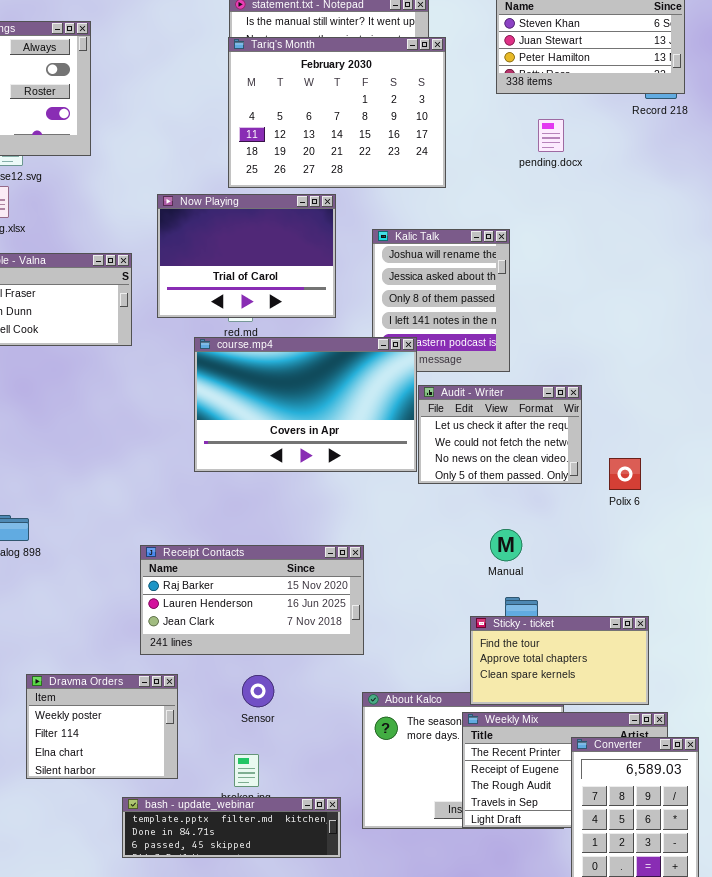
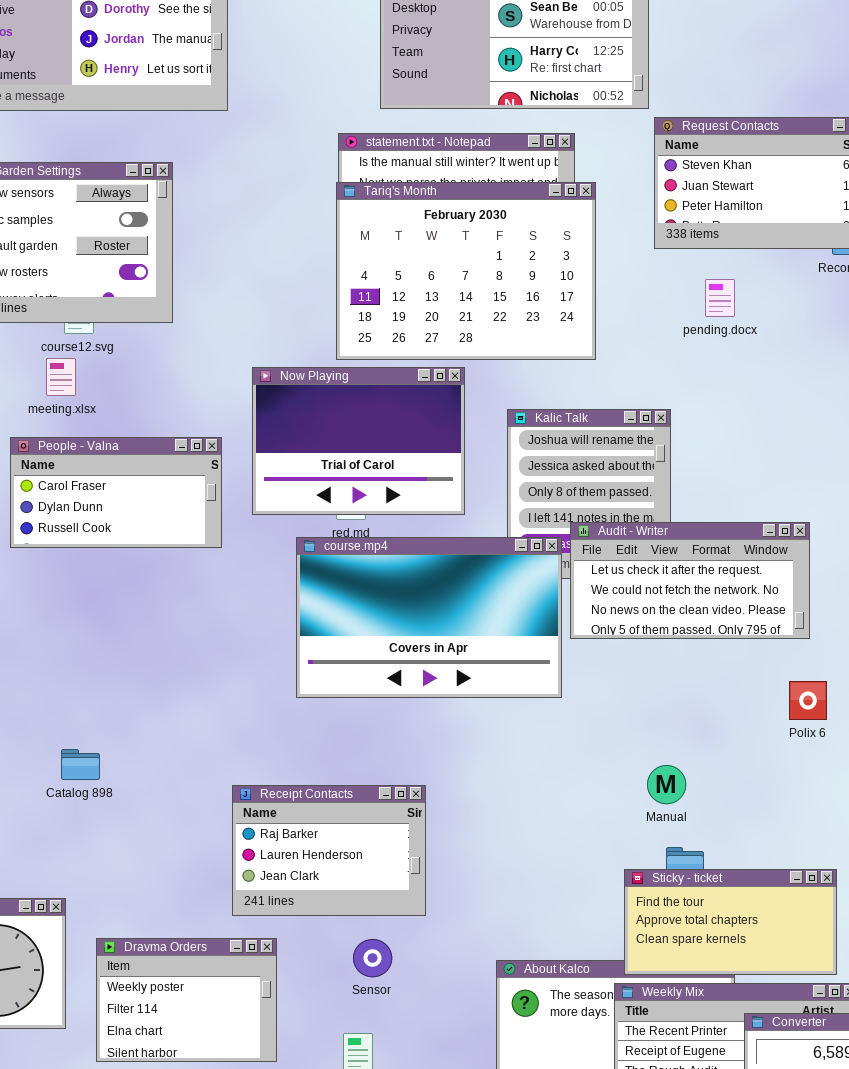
Audit - Writer: [418,385,582,484] -> [570,522,810,639], moved, resized
Receipt Contacts: [140,545,364,655] -> [232,785,426,916], resized

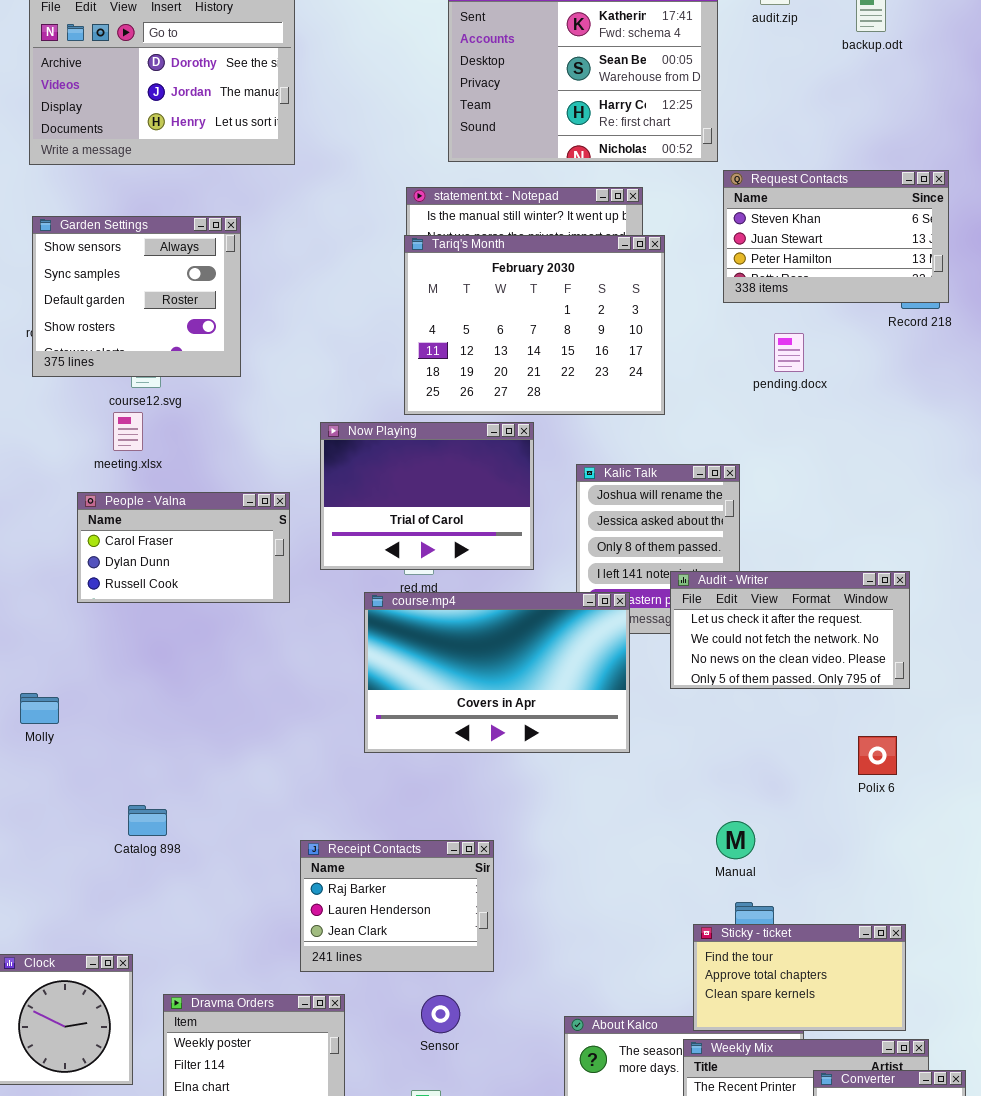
Audit - Writer: [570,522,810,639] -> [670,571,910,689], moved

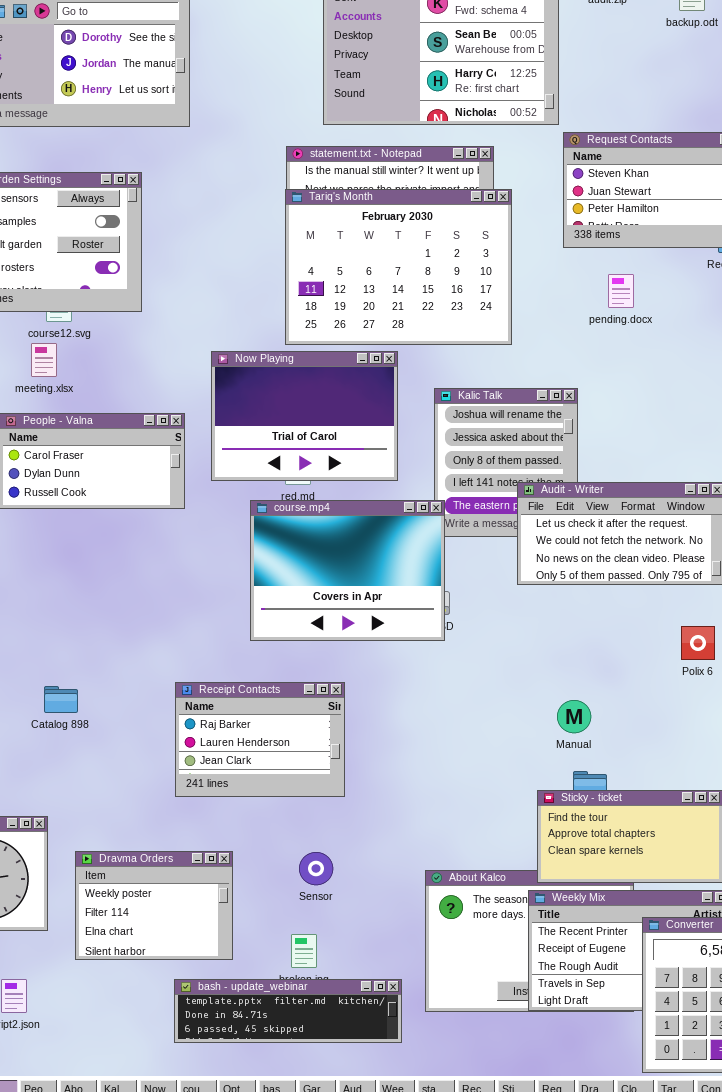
course.mp4: [364,592,630,753] -> [250,500,445,641], resized
Receipt Contacts: [300,840,494,972] -> [175,682,345,797], moved

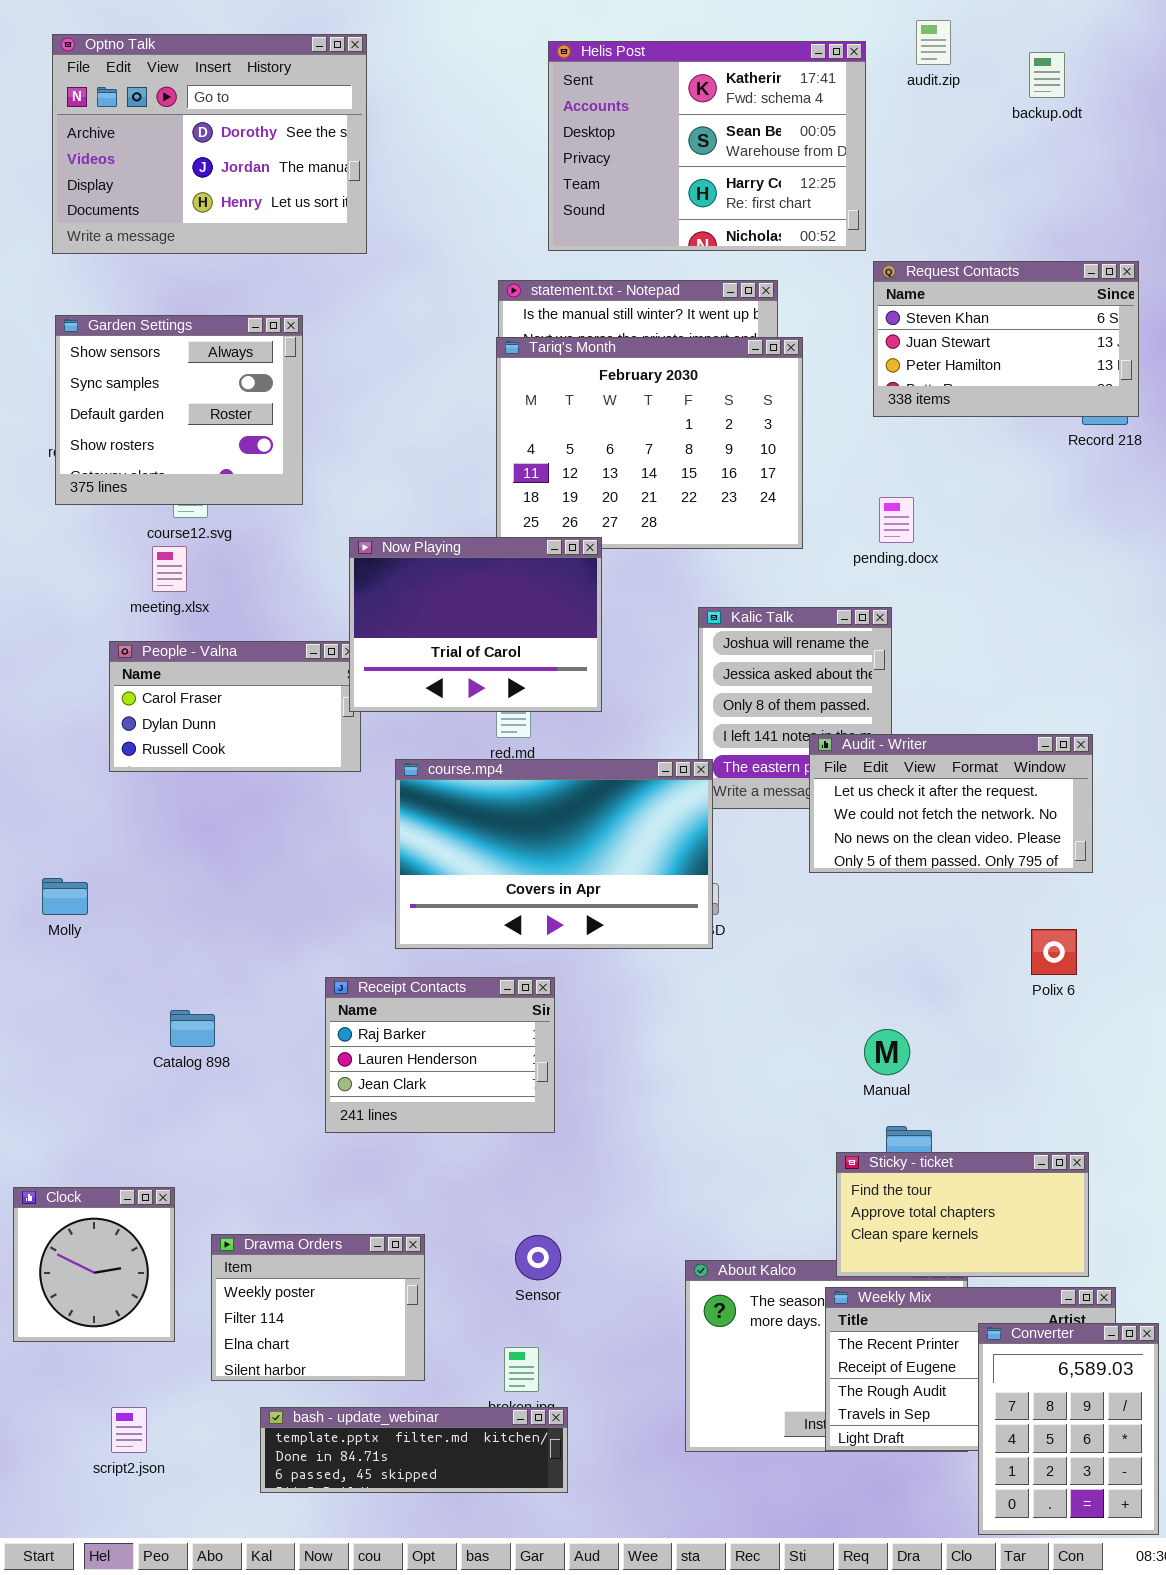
pending.docx: [608,274,634,308] -> [879,497,914,543], moved
Now Playing: [211,351,398,481] -> [349,537,602,712], moved
course.mp4: [250,500,445,641] -> [395,759,713,949], resized
Receipt Contacts: [175,682,345,797] -> [325,977,555,1133], moved
bash - update_webinar: [174,979,402,1043] -> [260,1407,568,1493], moved

